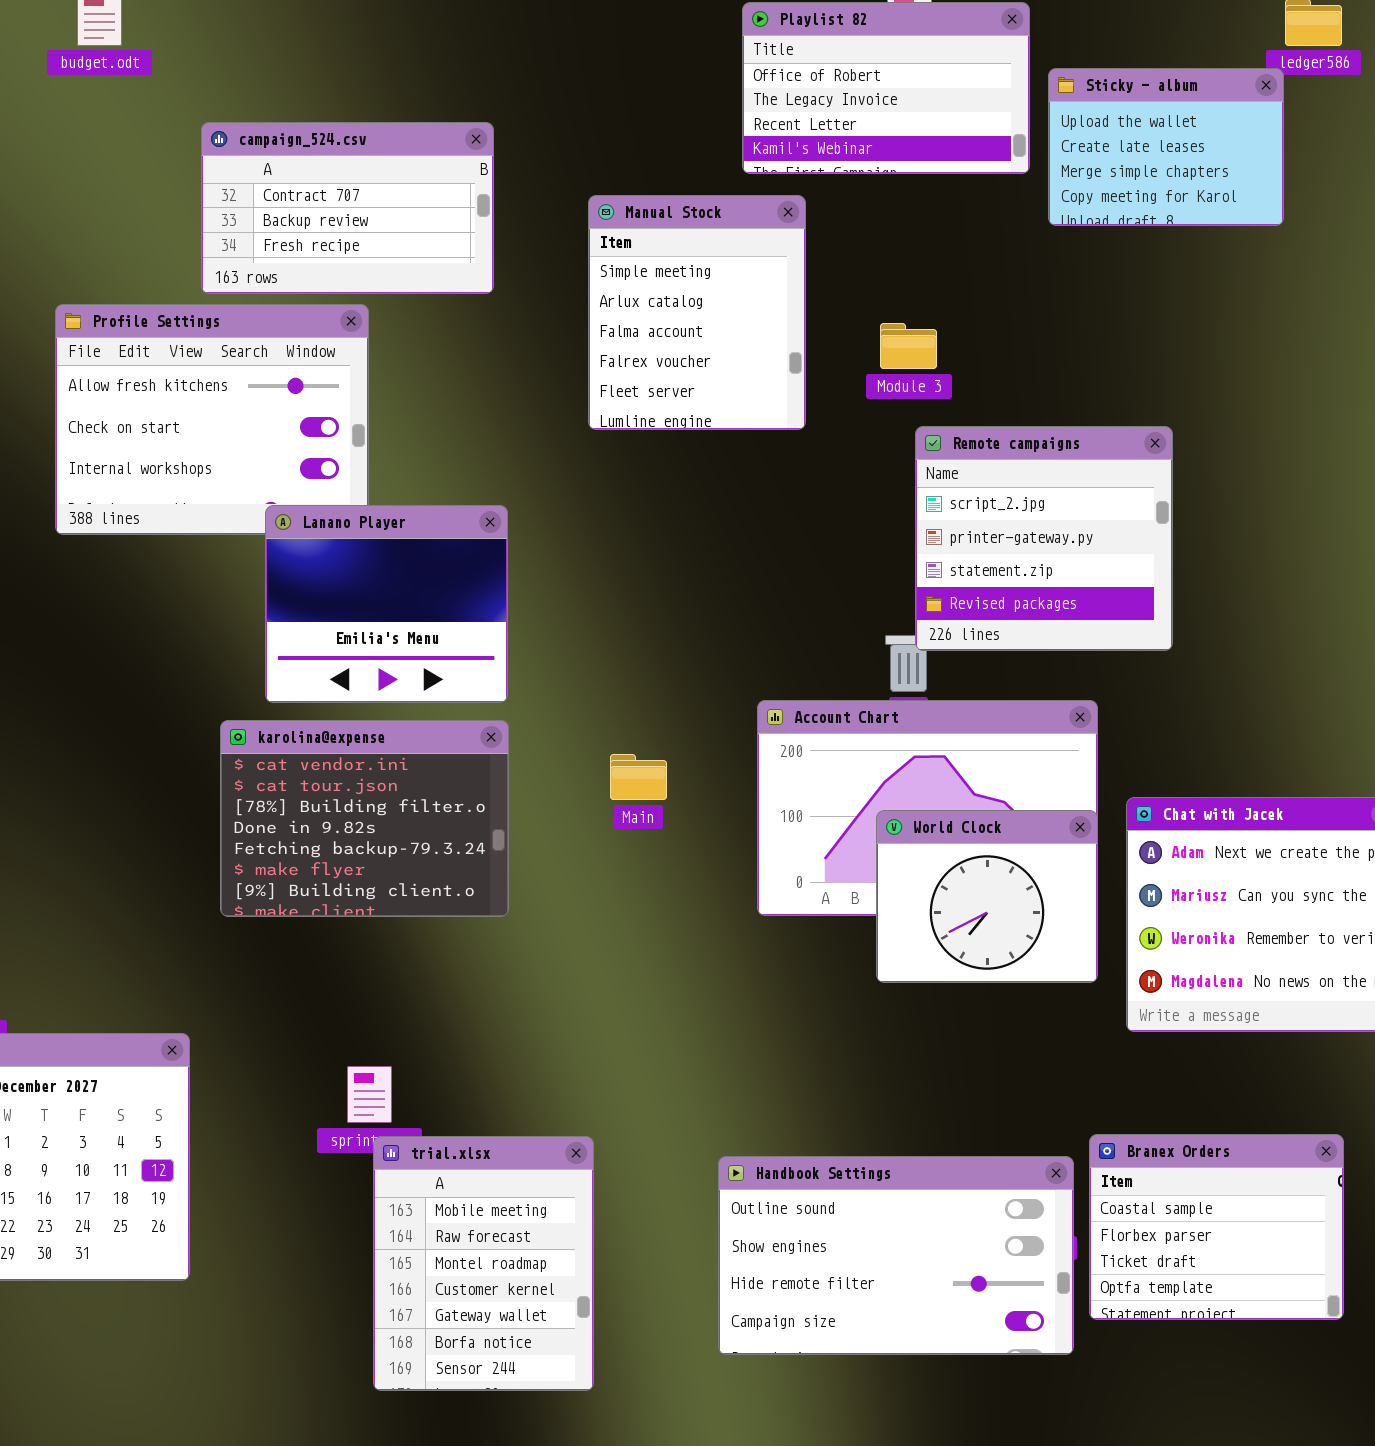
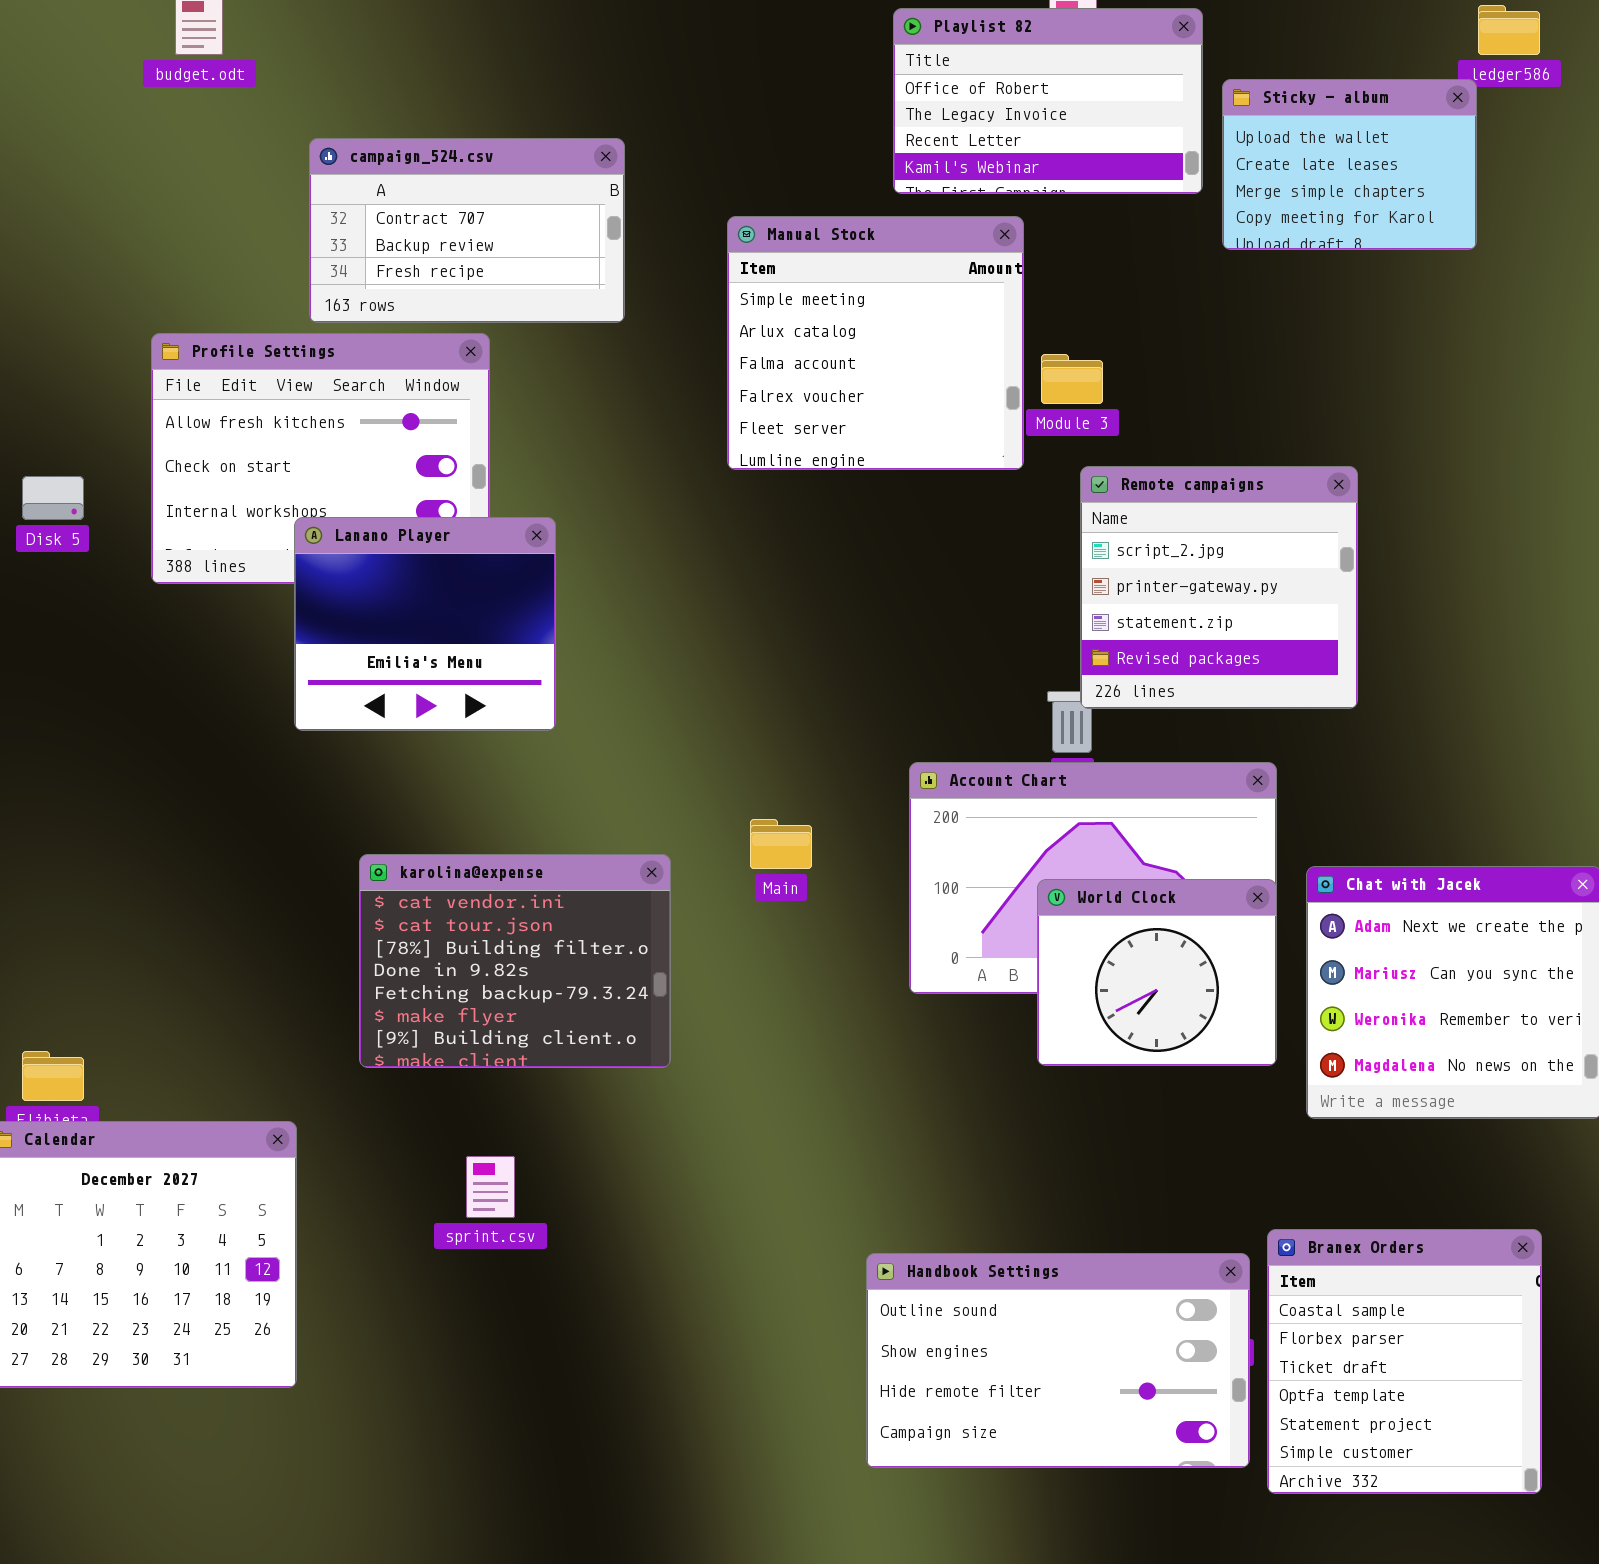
Manual Stock: [588,195,806,430] -> [727,216,1024,470], resized
Lanano Player: [265,505,508,703] -> [294,517,556,731], moved
karolina@expense: [220,720,509,917] -> [359,854,671,1068], moved
Branex Orders: [1089,1134,1344,1320] -> [1267,1229,1542,1494], resized
trial.xlsx: [373,1136,594,1391] -> none, closed

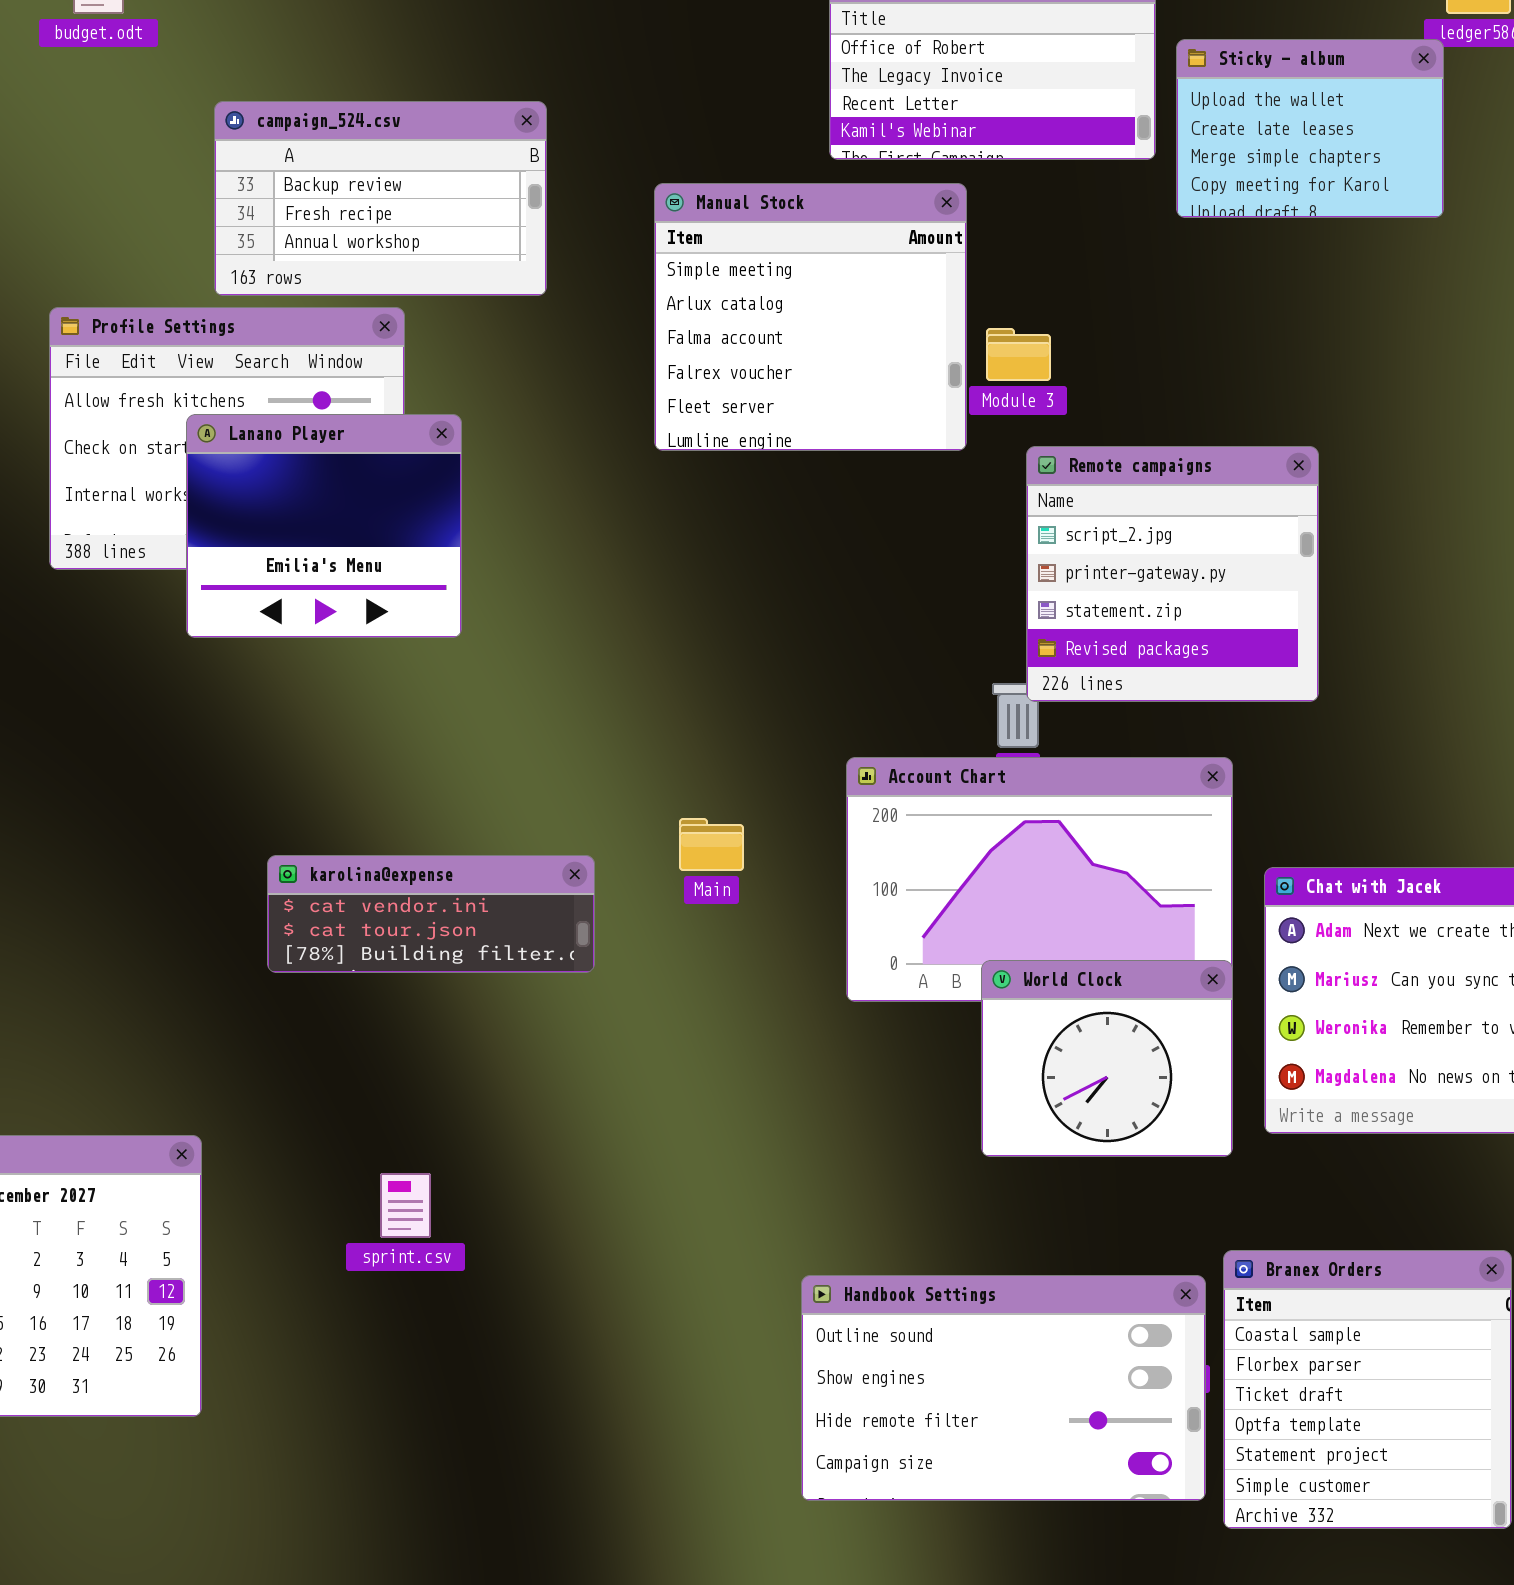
campaign_524.csv: [309,138,625,323] -> [214,101,547,296], scrolled down 1 row
Lanano Player: [294,517,556,731] -> [186,414,462,638], moved
karolina@expense: [359,854,671,1068] -> [267,855,595,973], resized
World Clock: [1037,879,1277,1066] -> [981,960,1233,1157], moved

